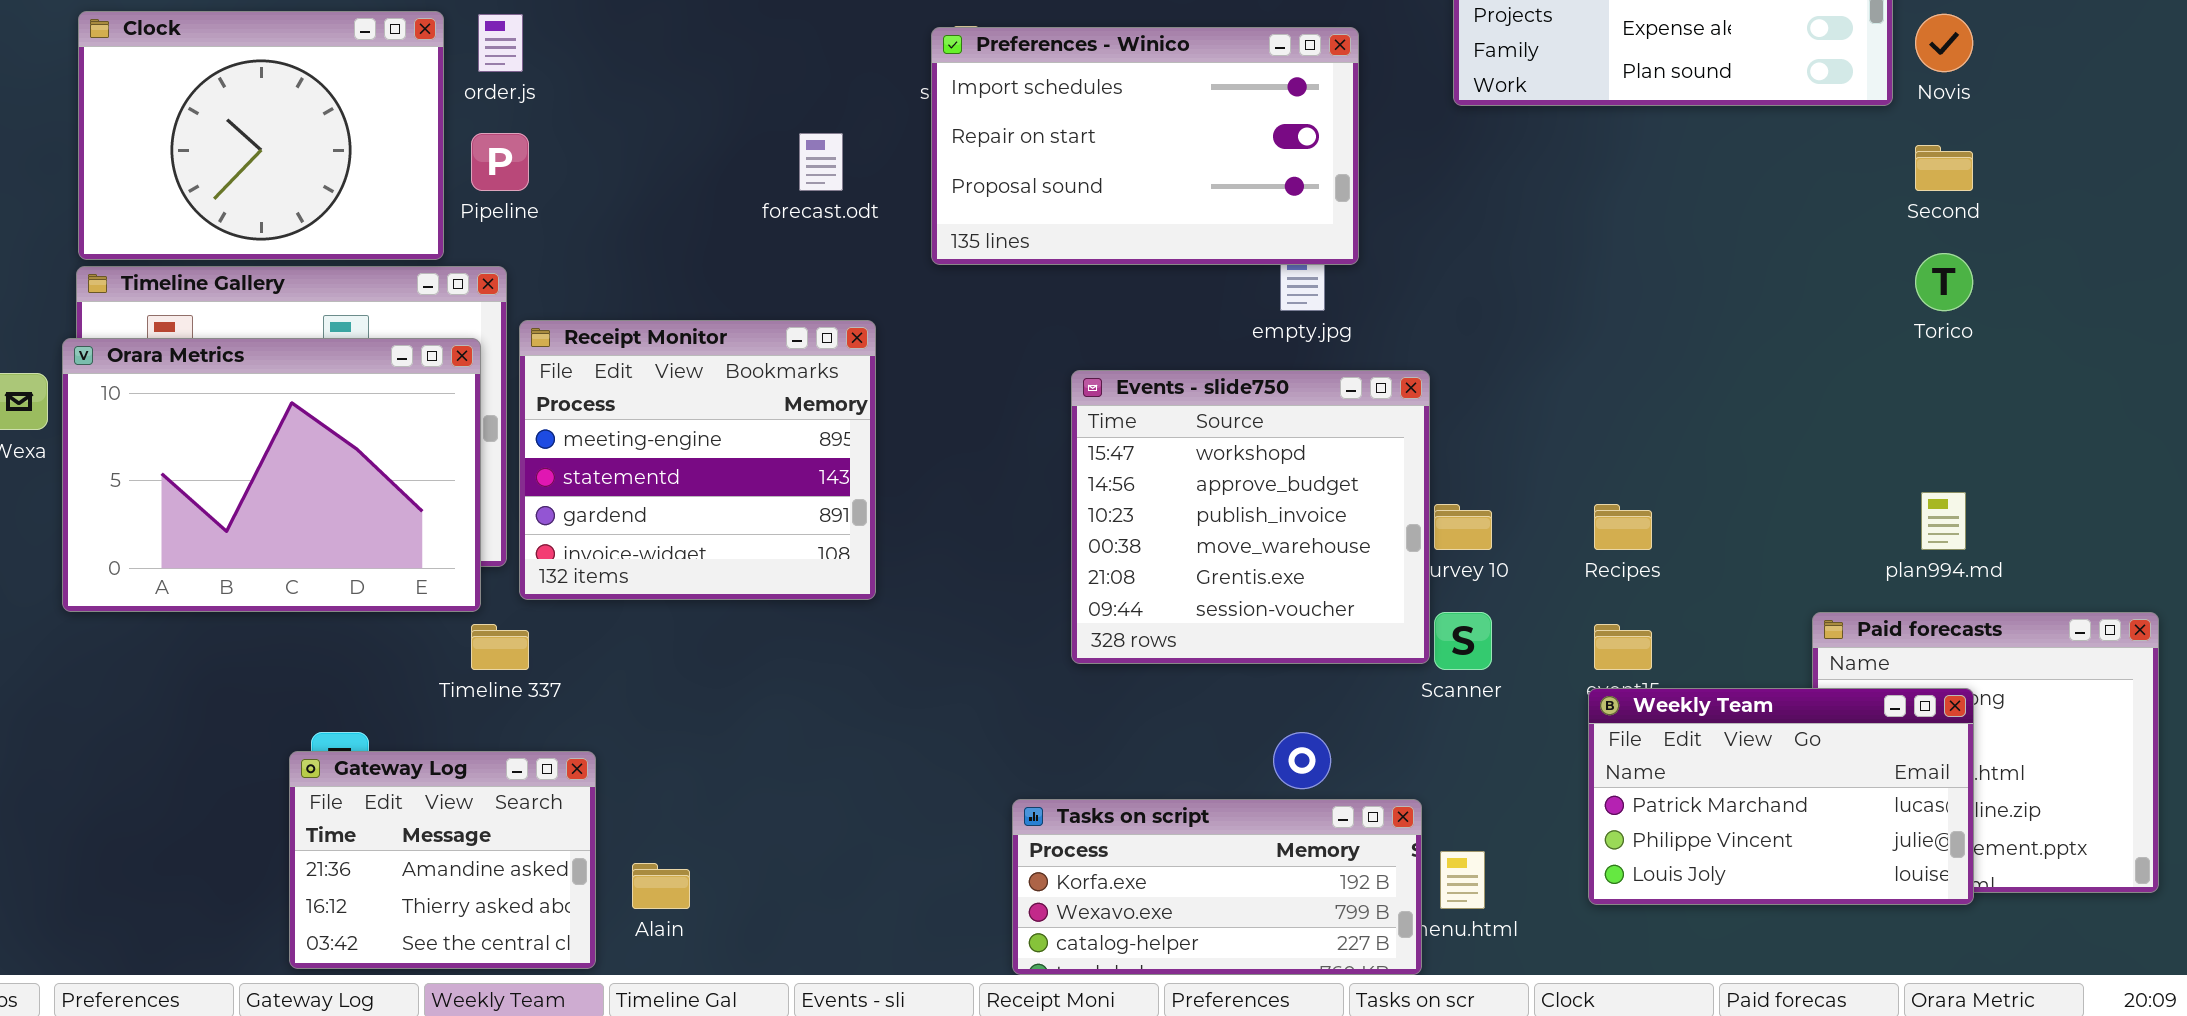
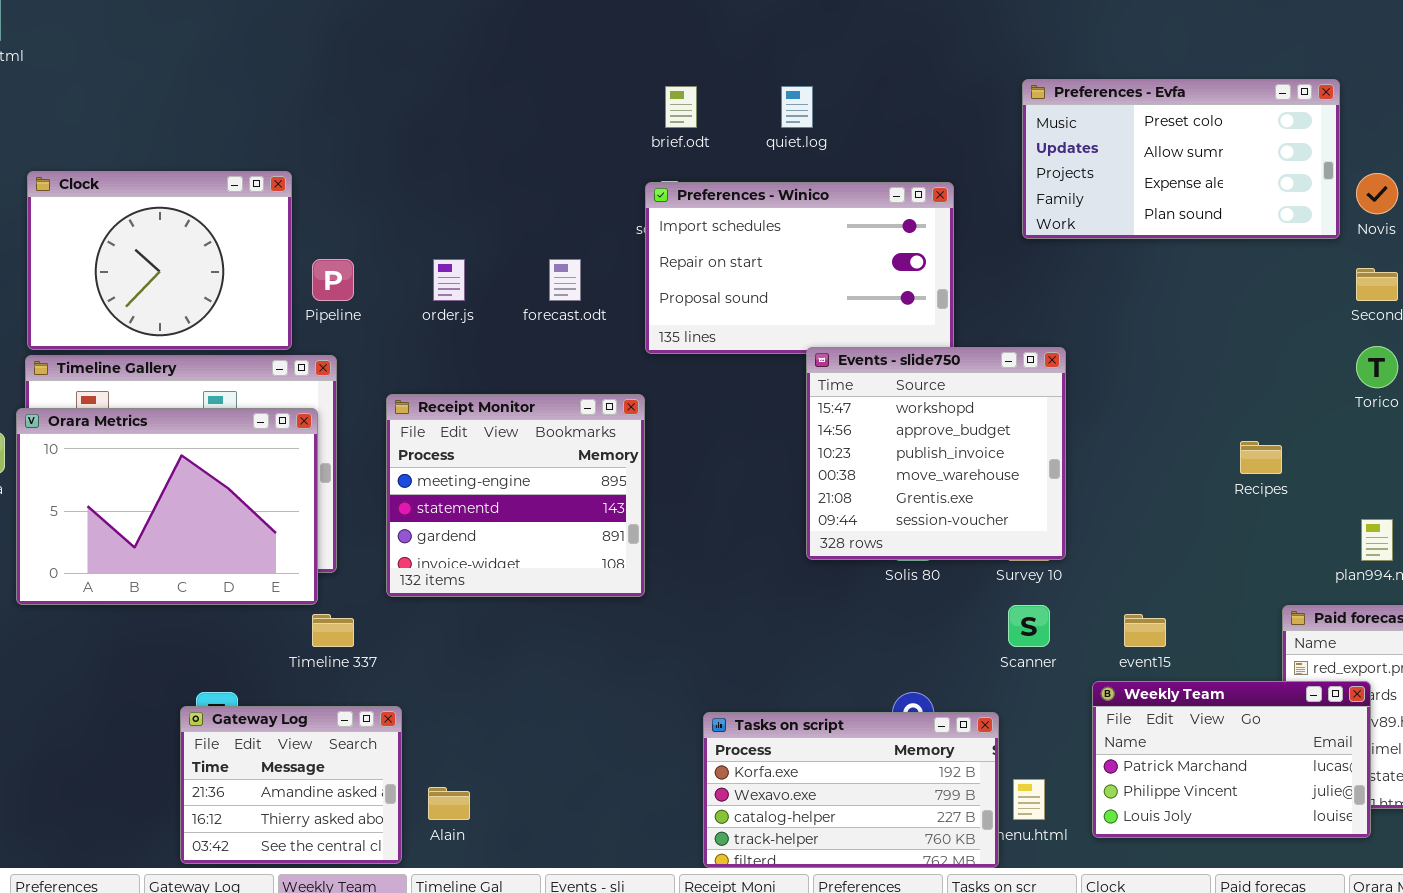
order.js: [478,14,523,72] -> [433,259,465,301], moved
Receipt Monitor: [519,320,876,600] -> [386,394,645,597], moved
Events - slide750: [1071,370,1430,664] -> [806,347,1066,560], moved
Recipes: [1594,504,1652,550] -> [1240,441,1282,474], moved
Weekly Team: [1588,688,1974,905] -> [1092,681,1371,838], moved
Tasks on script: [1012,799,1422,975] -> [703,712,999,868], resized

